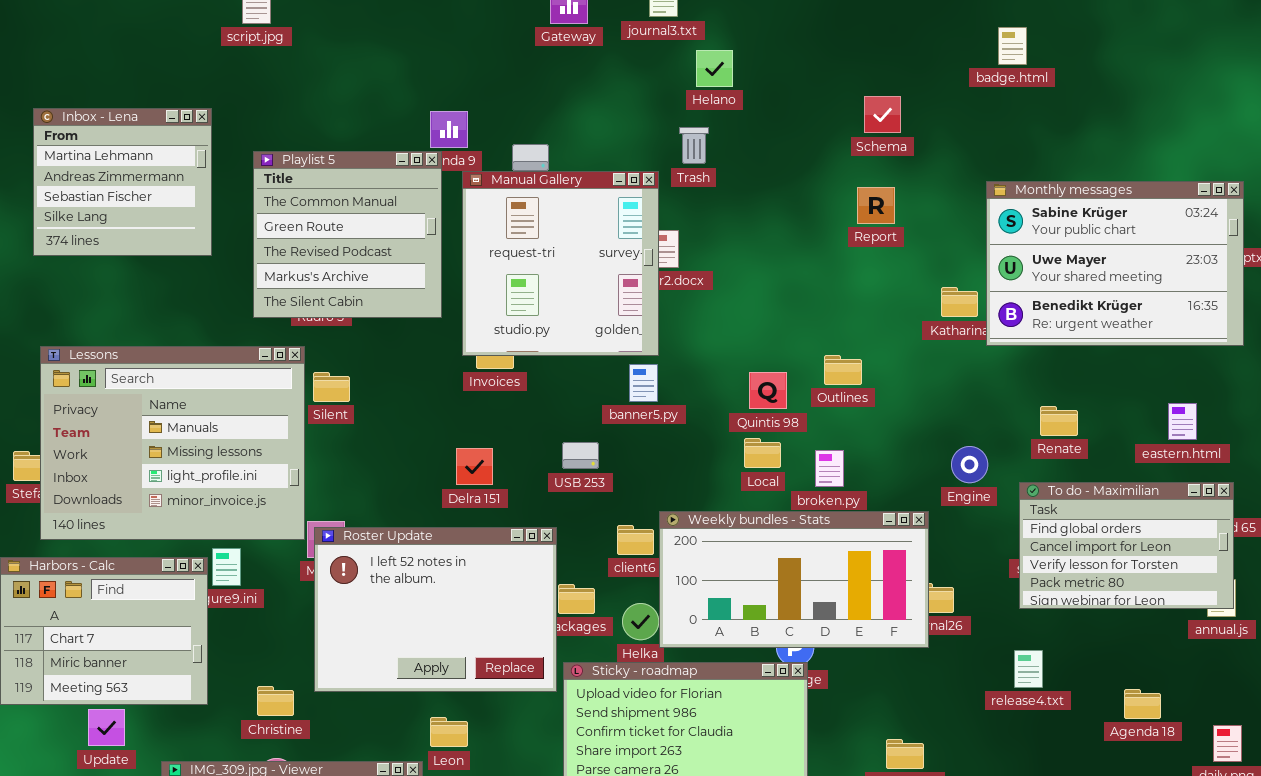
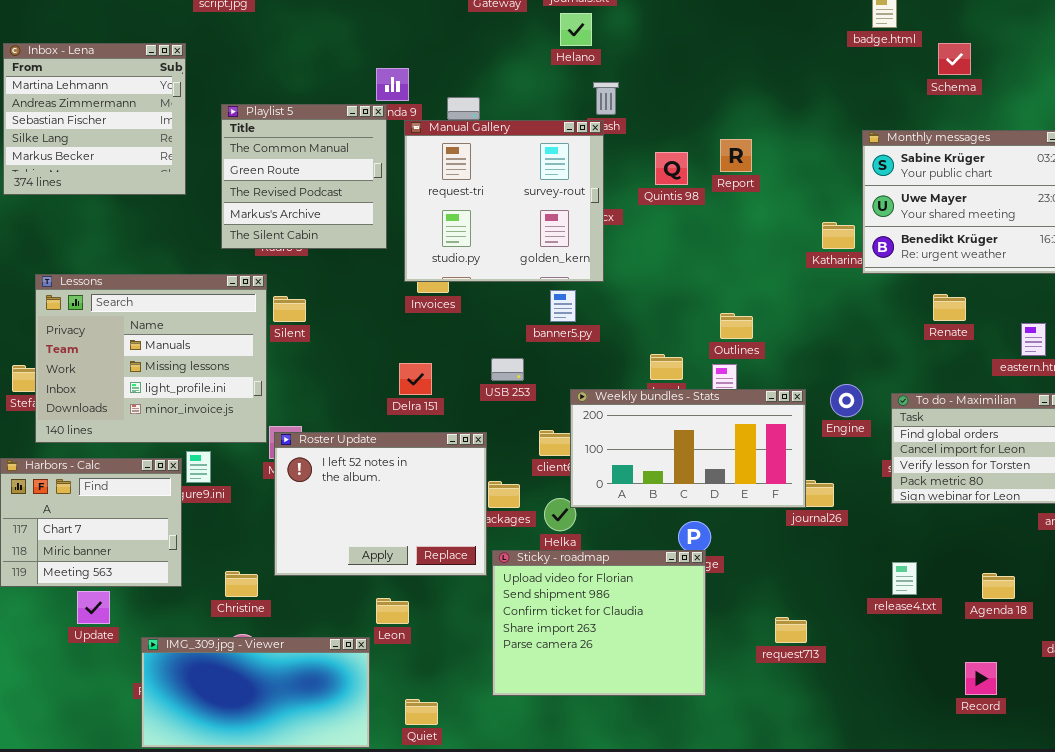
Helano: [696,50,733,87] -> [560,13,592,46], moved
Schema: [864,96,901,133] -> [938,43,971,75], moved
Inbox - Lena: [33,108,212,256] -> [3,43,186,195], resized
Manual Gallery: [462,171,659,356] -> [404,120,604,282], resized
Report: [857,187,895,224] -> [720,139,752,172], moved
Outlines: [824,355,862,385] -> [720,313,753,339], moved
Quintis 98: [749,372,787,409] -> [655,152,688,185], moved
Renate: [1040,406,1078,436] -> [933,294,966,321], moved
Engine: [951,446,988,483] -> [830,384,863,417], moved
Weekly bundles - Stats: [659,511,929,648] -> [570,389,806,508], moved
release4.txt: [1014,650,1043,688] -> [892,562,917,595], moved

